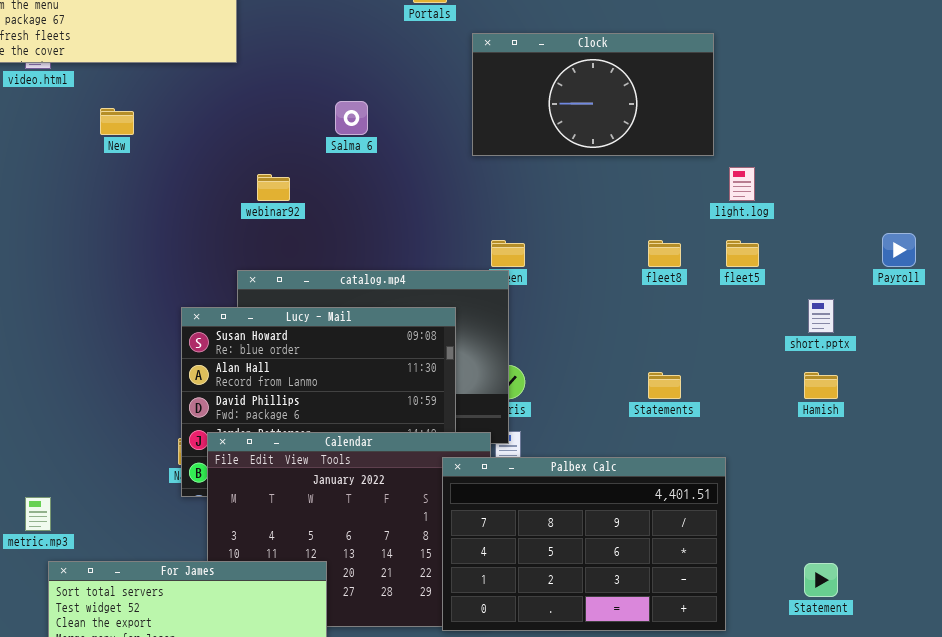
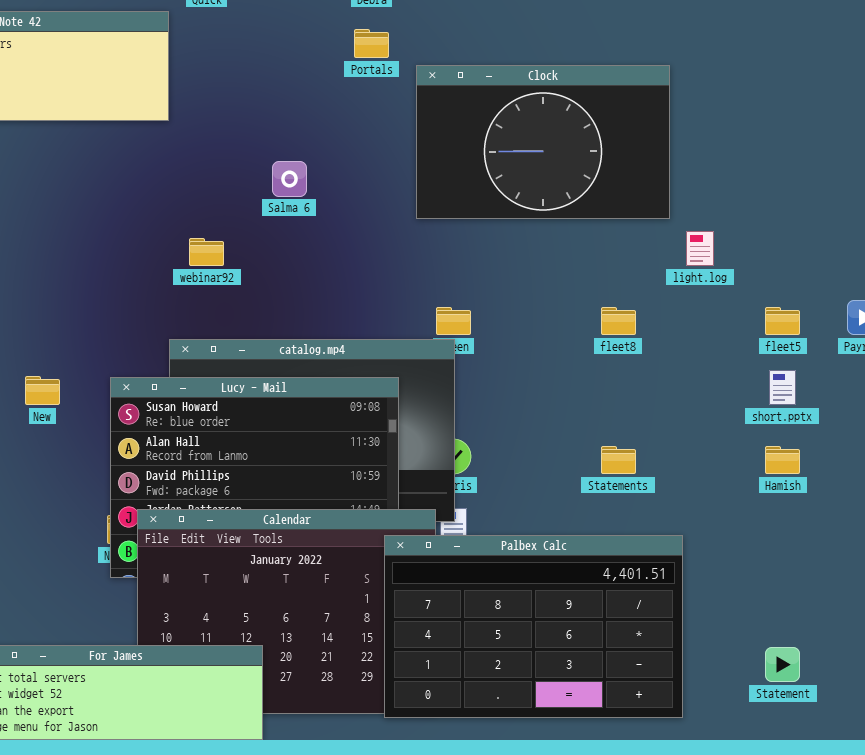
Clock: [472,33,714,156] -> [416,65,670,219], resized
New: [100,108,134,135] -> [25,376,60,405], moved
fleet5: [726,240,759,267] -> [765,307,800,335], moved

